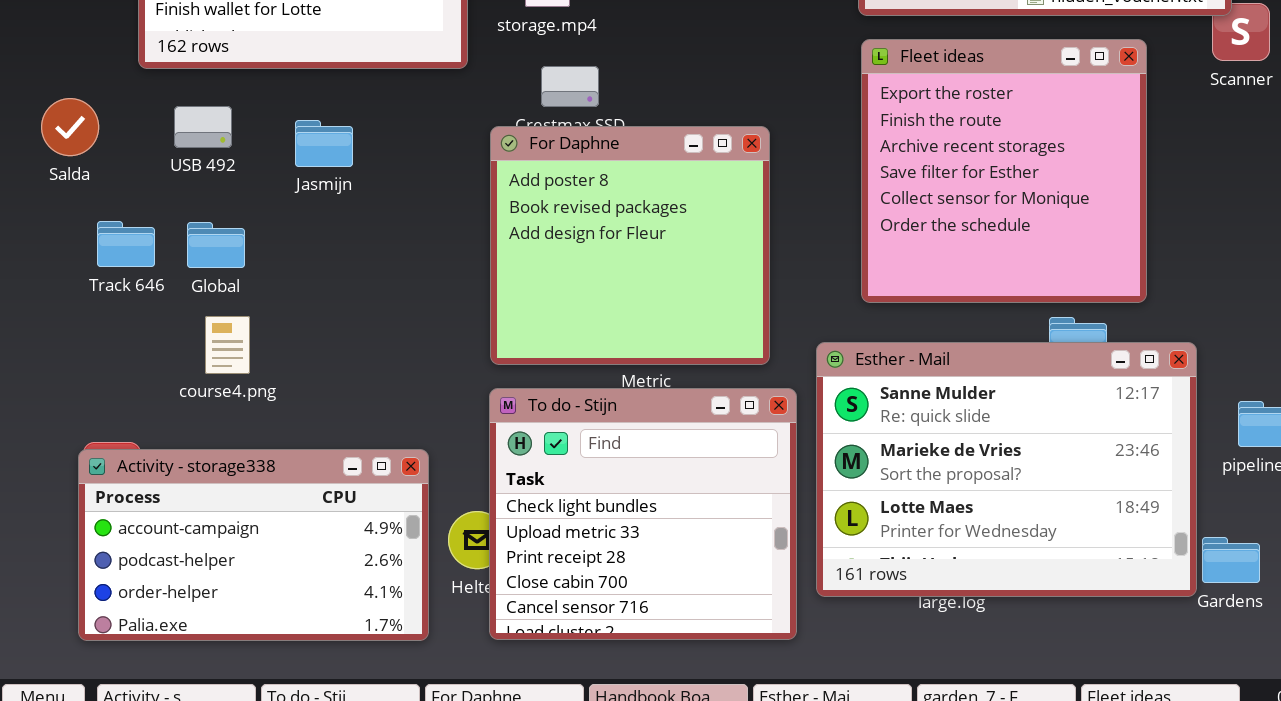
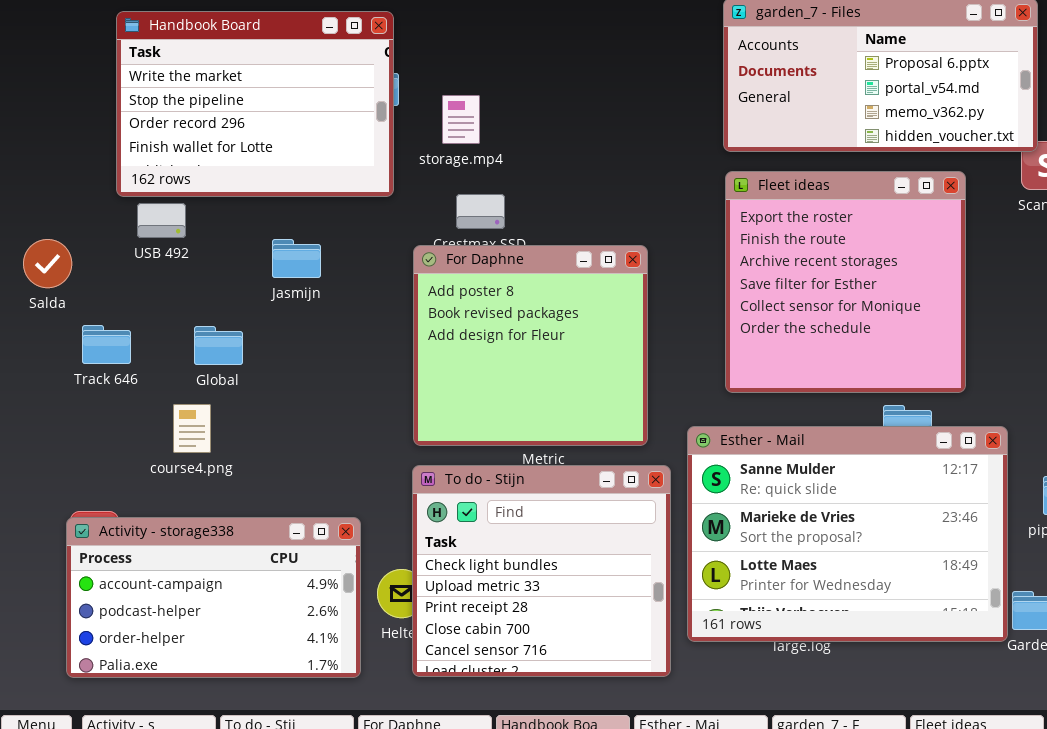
Salda: [41,98,99,156] -> [23,239,72,288], moved
USB 492: [174,106,232,148] -> [137,203,186,238], moved
Jasmijn: [295,120,353,167] -> [272,239,321,278], moved
Global: [187,222,245,268] -> [194,326,243,365], moved

